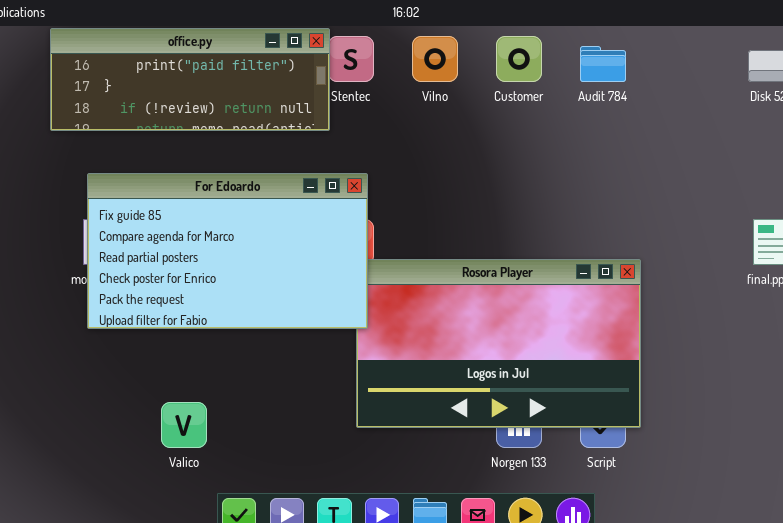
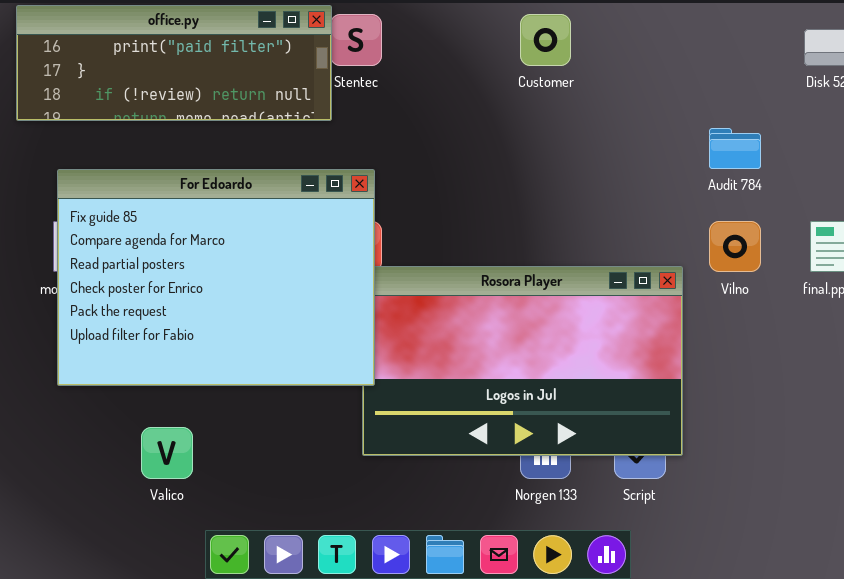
Vilno: [412,36,458,82] -> [709,221,761,272], moved
Audit 784: [580,46,626,82] -> [709,128,761,169], moved
For Edoardo: [87,173,368,329] -> [57,169,375,386], resized

